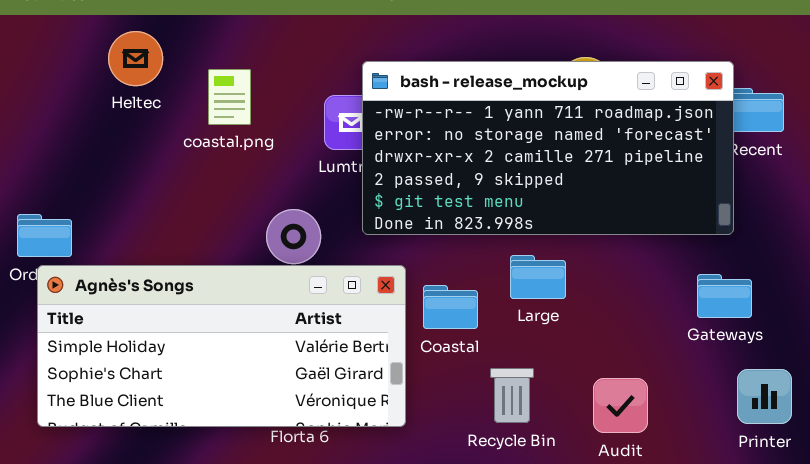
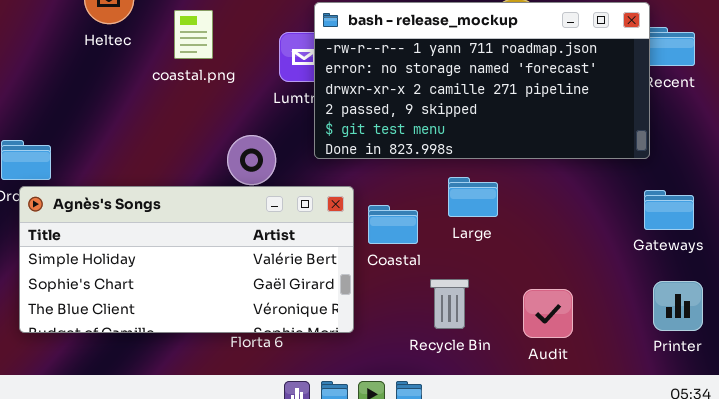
Gateways: [697,274,752,318] -> [644,190,694,230], moved

